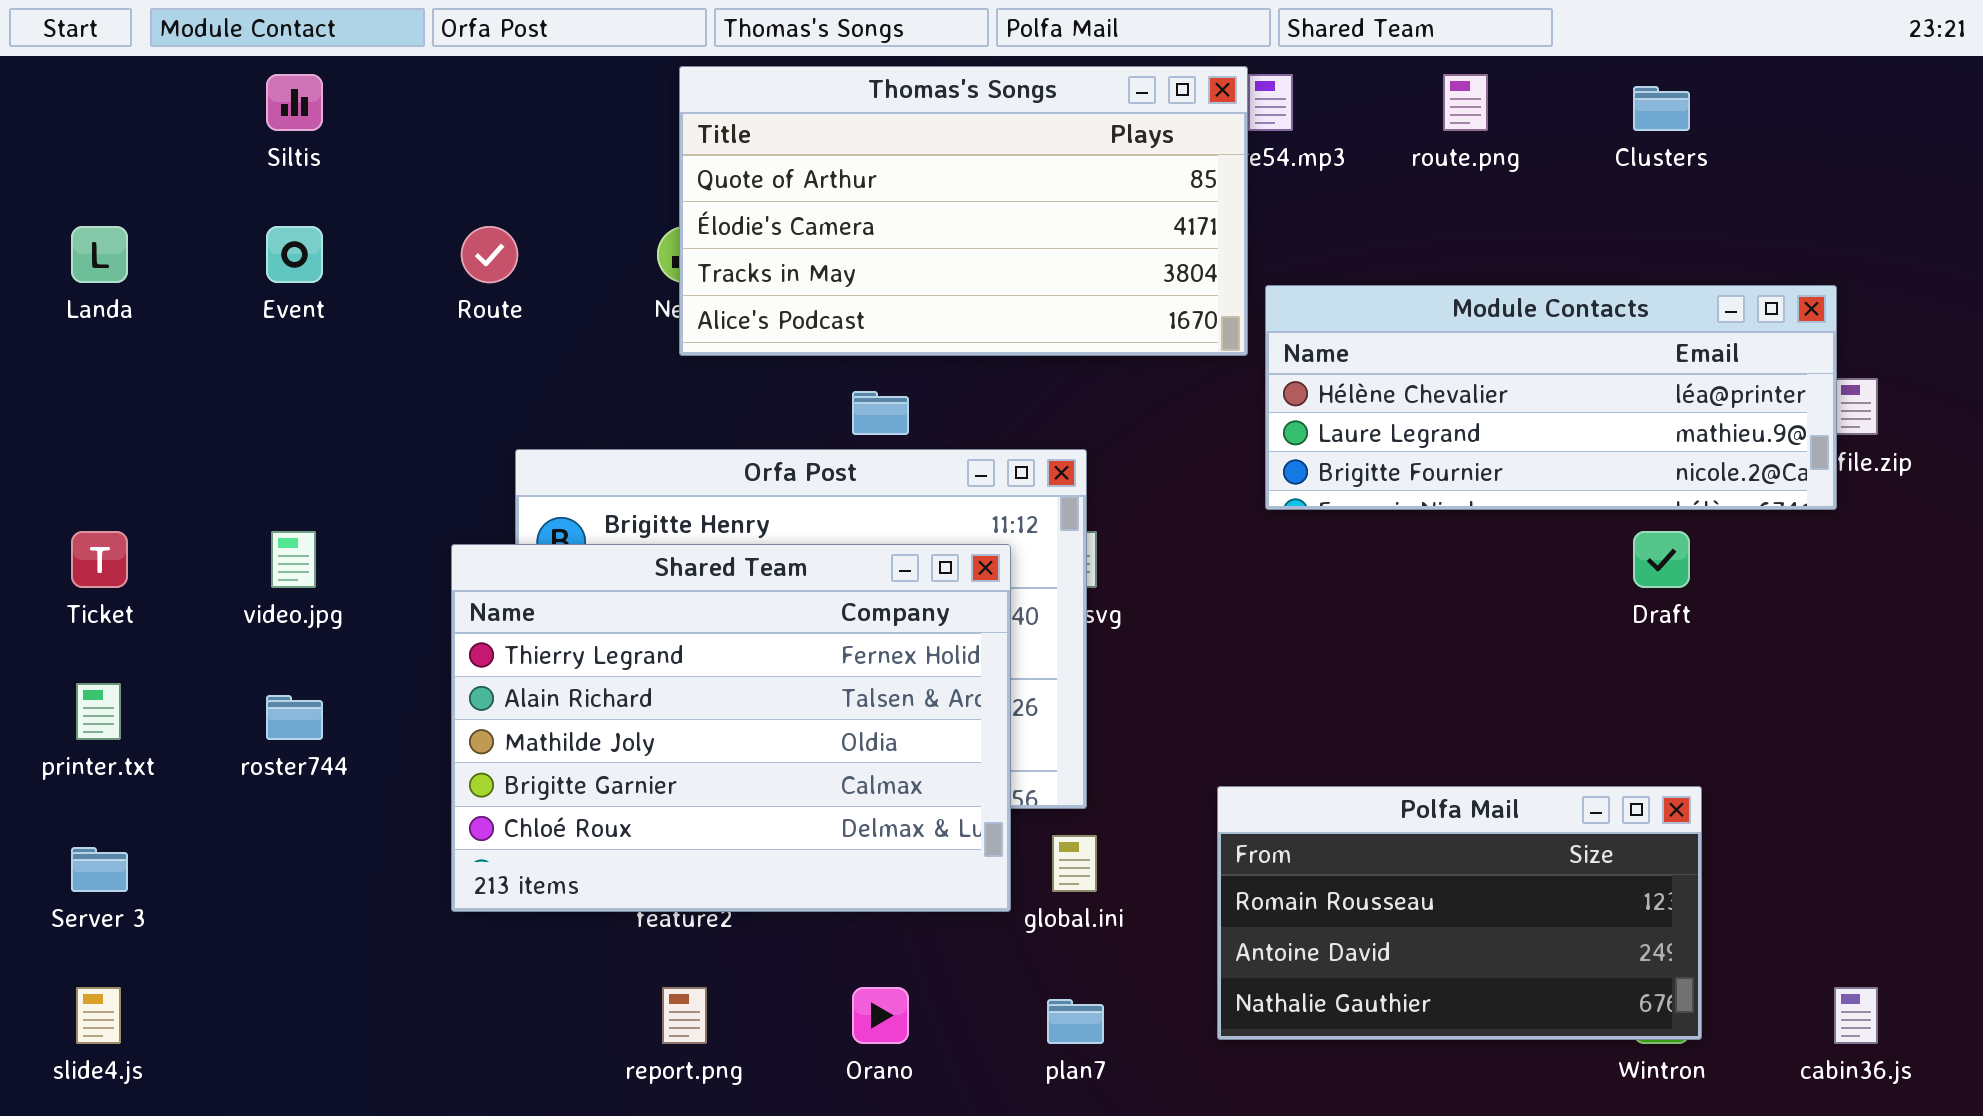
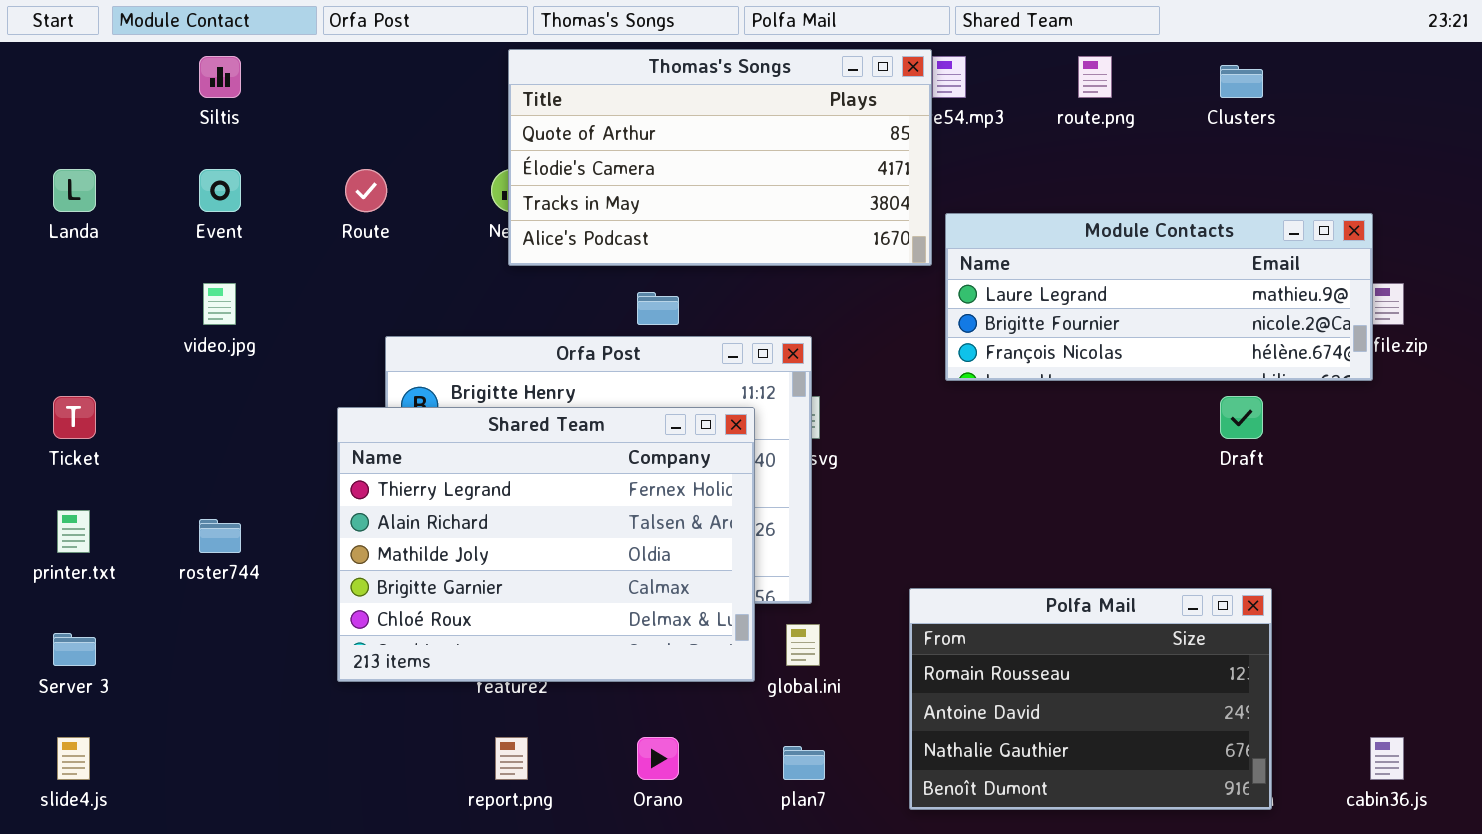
Module Contacts: [1265,285,1837,510] -> [945,213,1373,381], scrolled down 1 row
video.jpg: [271,531,316,588] -> [203,283,236,325], moved
Polfa Mail: [1217,786,1702,1040] -> [909,588,1272,810], resized

